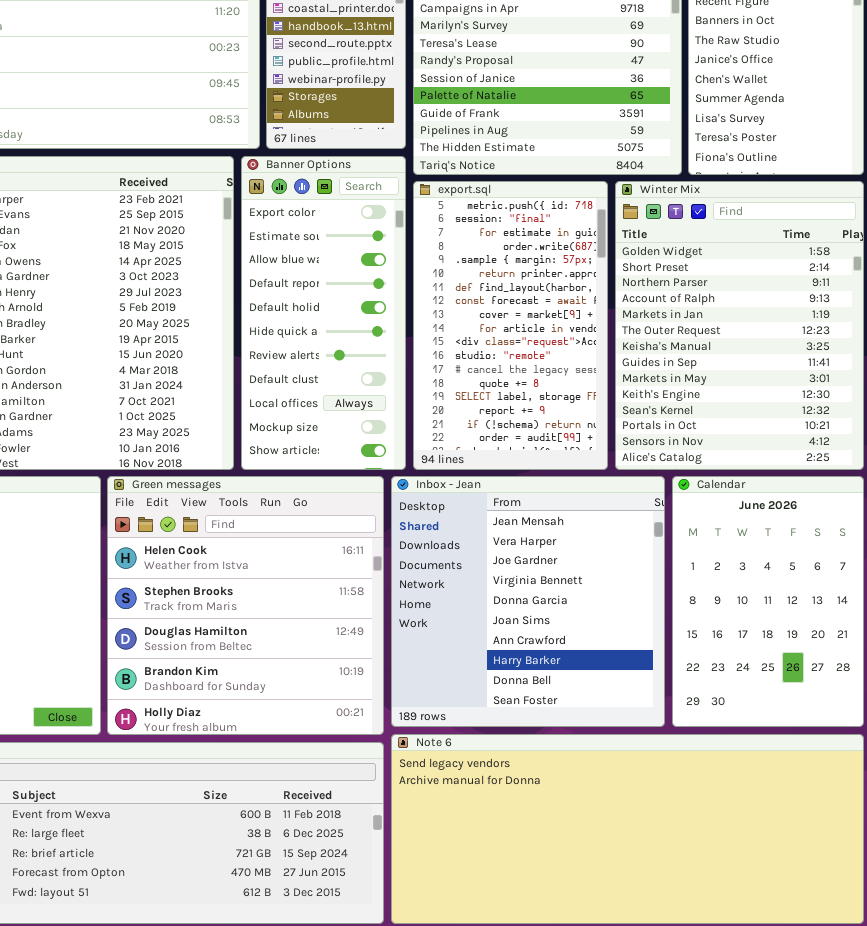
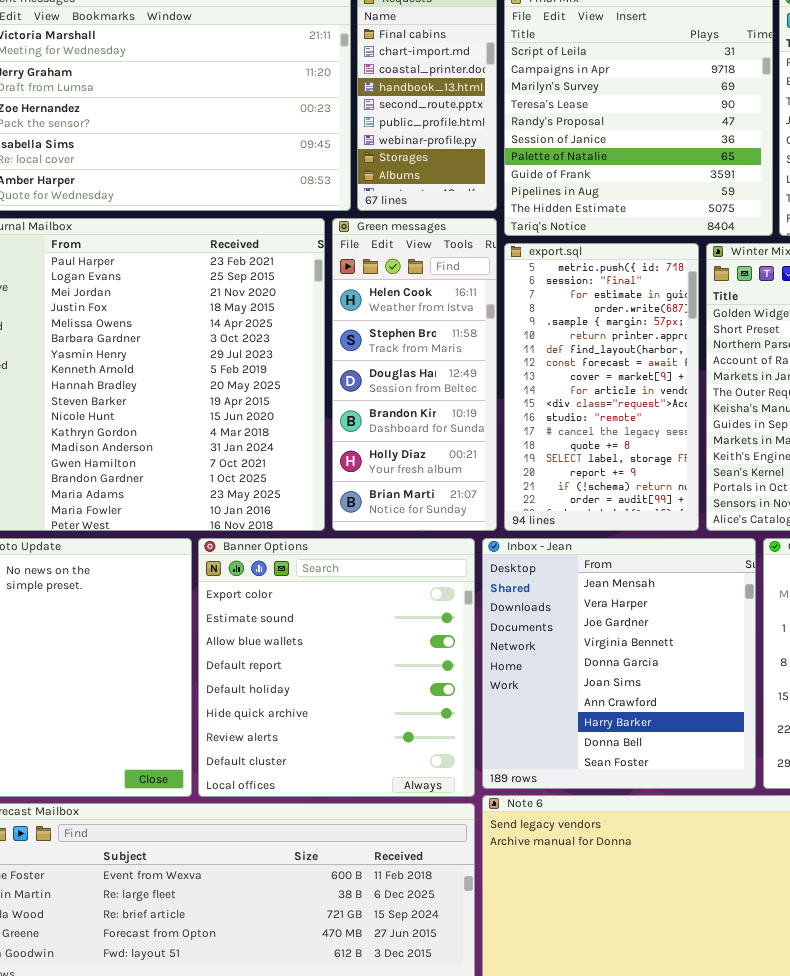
Banner Options: [241,156,406,470] -> [198,538,475,797], moved, resized
Green messages: [107,476,384,735] -> [332,218,497,531], moved, resized

